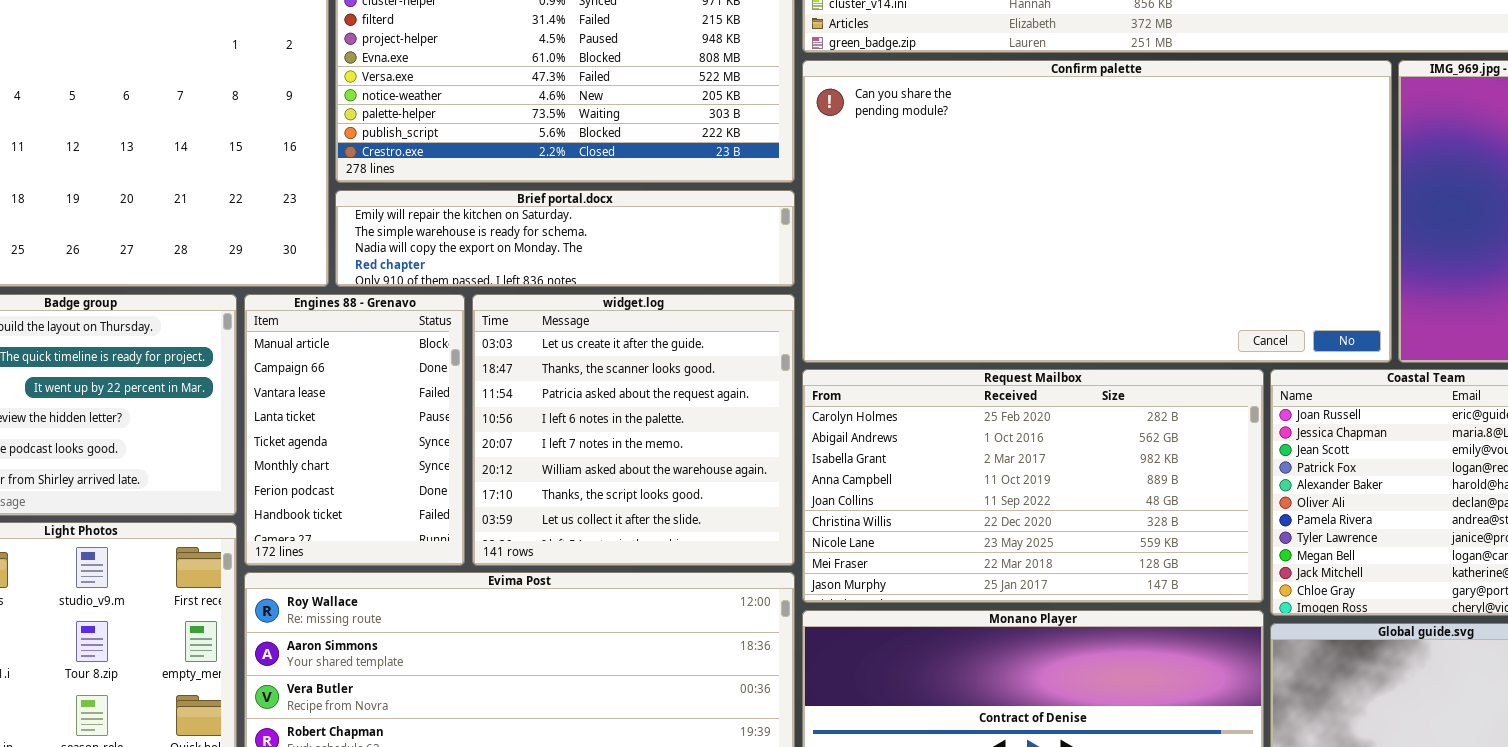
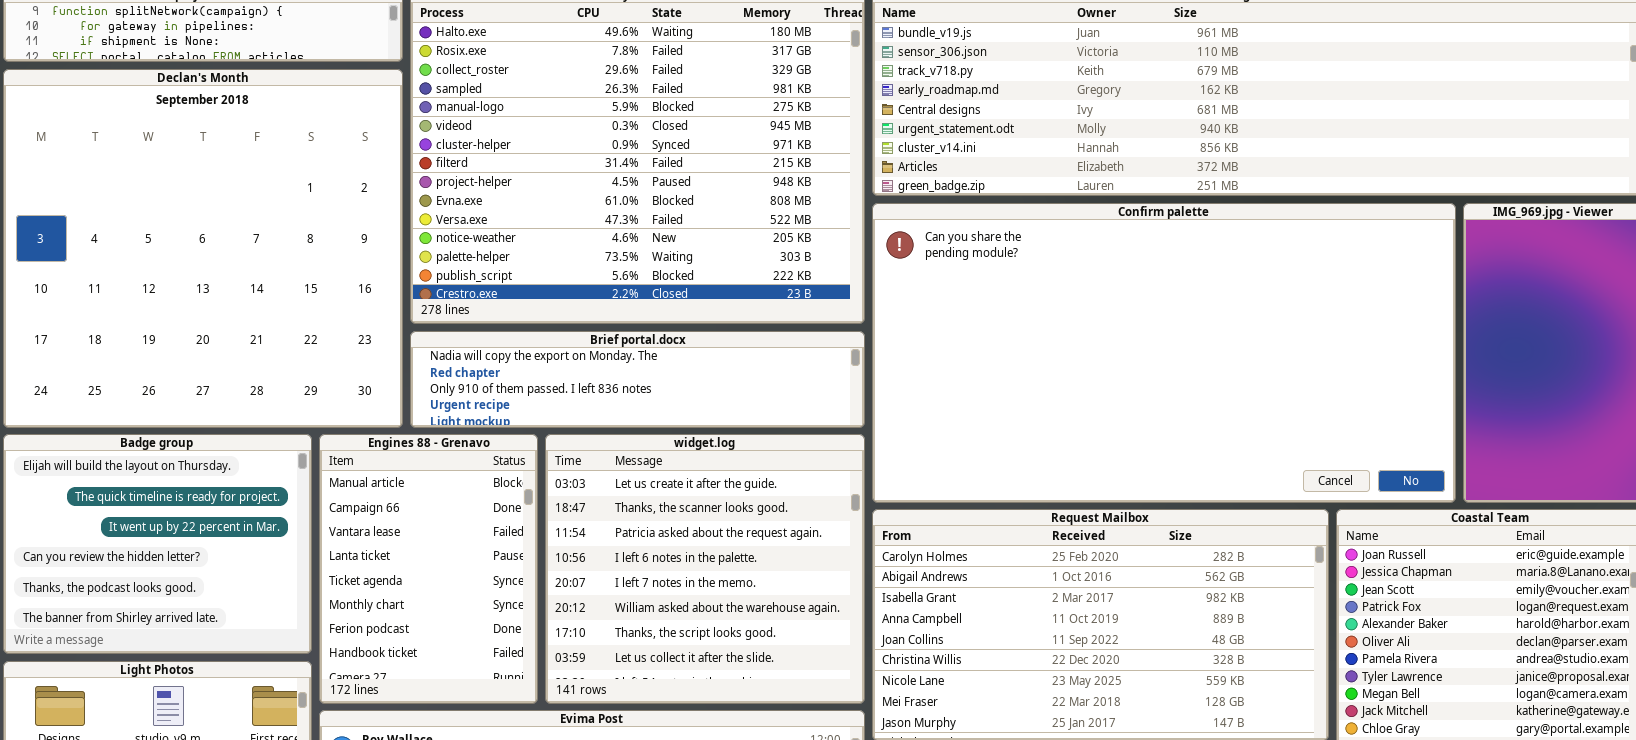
Brief portal.docx: [335,190,795,287] -> [410,331,865,428], scrolled down 2 rows

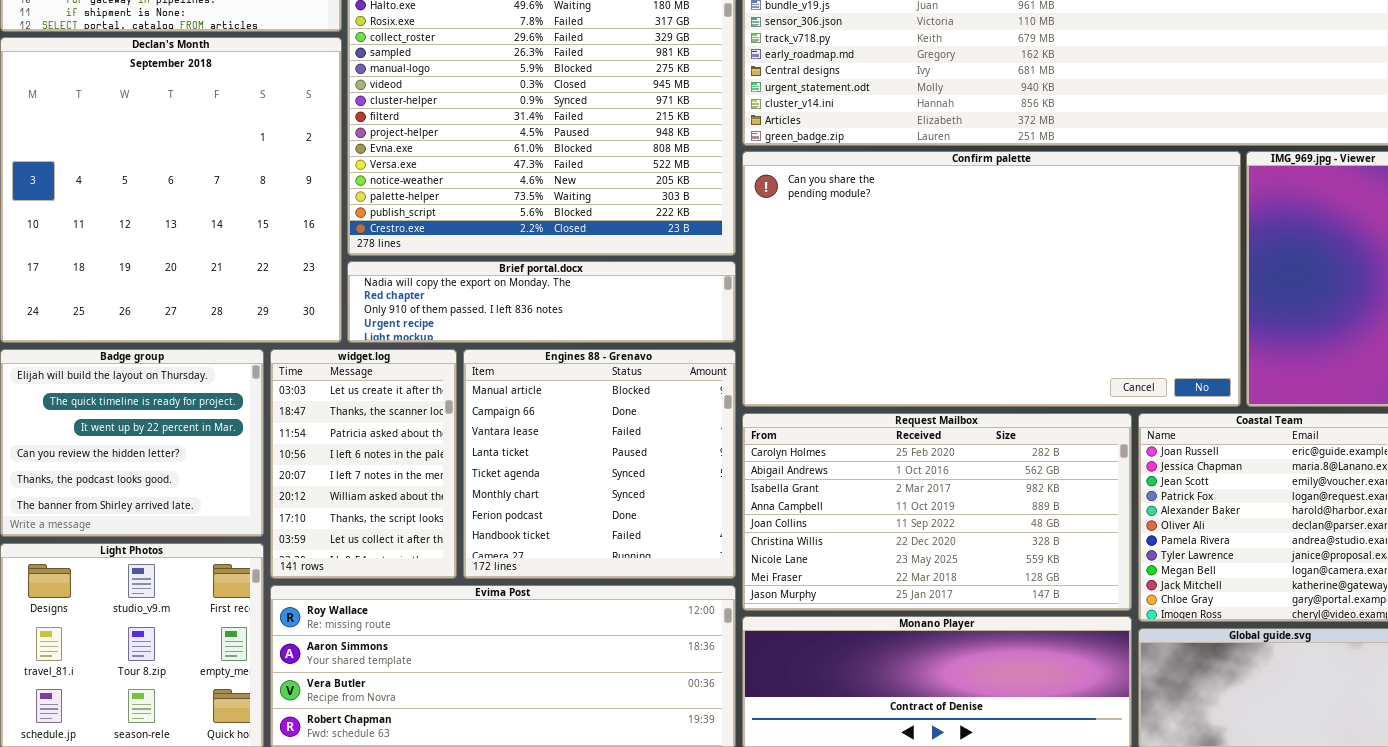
Engines 88 - Grenavo: [319,434,538,704] -> [463,349,736,579], moved, resized
widget.log: [545,434,865,704] -> [270,349,457,579], moved, resized

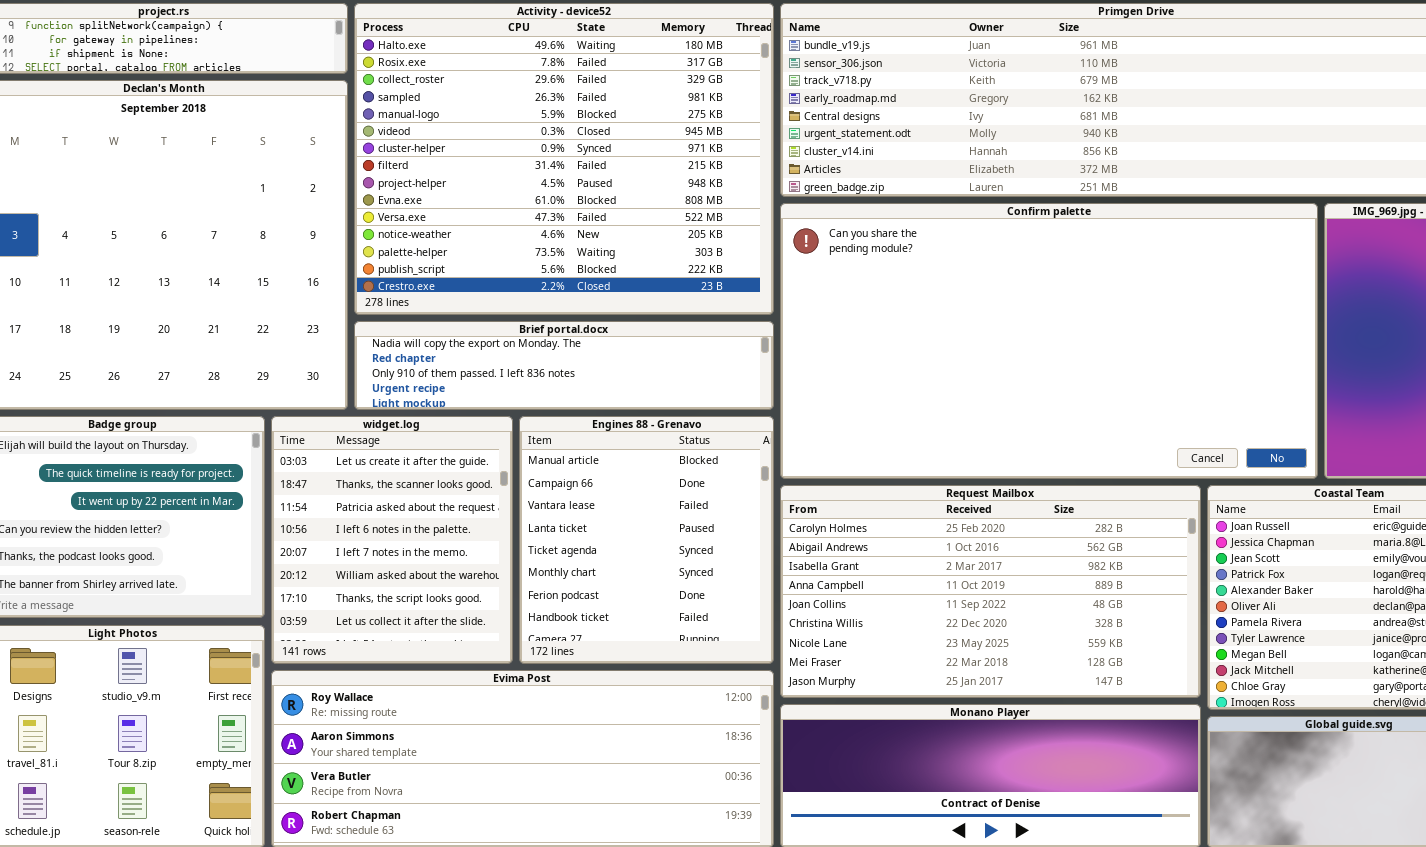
widget.log: [270,349,457,579] -> [271,416,513,664], resized
Engines 88 - Grenavo: [463,349,736,579] -> [519,416,774,664], resized

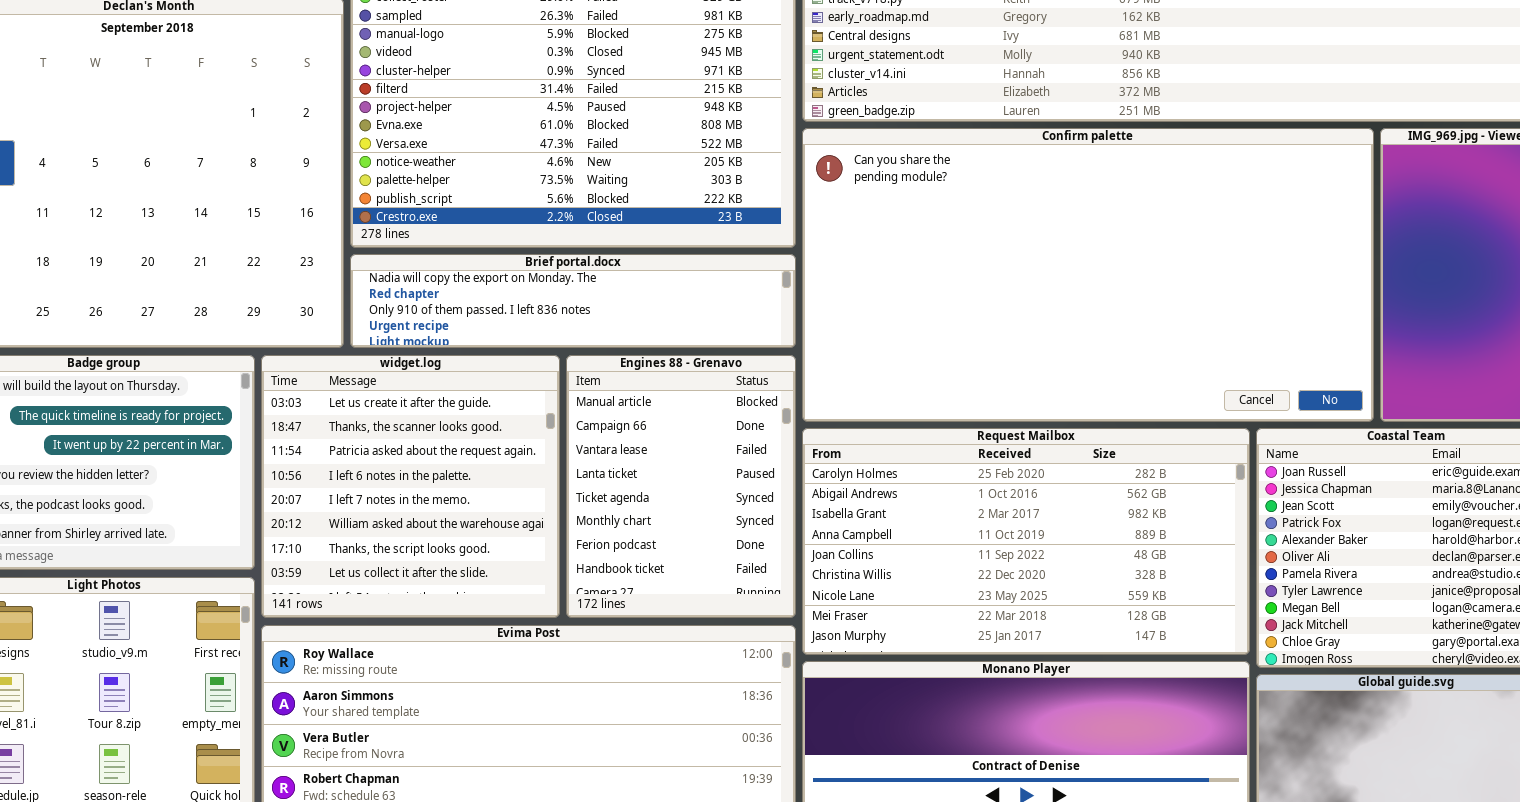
widget.log: [271,416,513,664] -> [261,355,560,618], resized
Engines 88 - Grenavo: [519,416,774,664] -> [566,355,796,618], resized

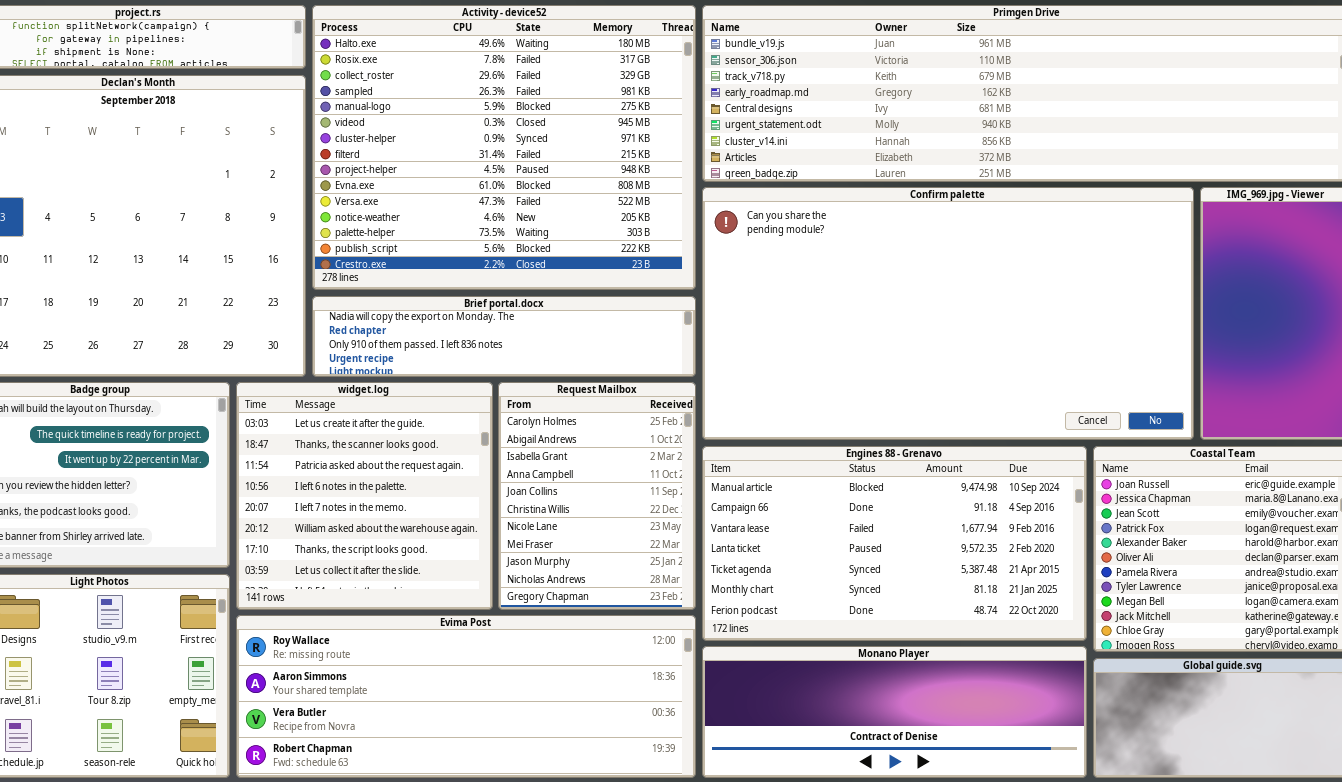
Engines 88 - Grenavo: [566,355,796,618] -> [702,446,1087,641], moved, resized
Request Mailbox: [802,428,1250,655] -> [498,382,696,610], moved, resized

